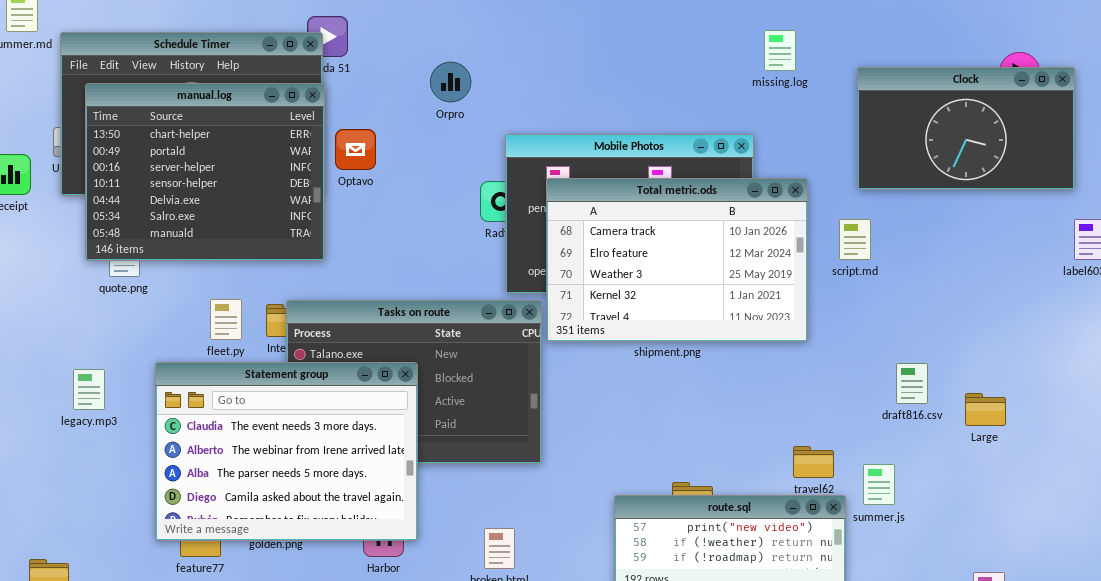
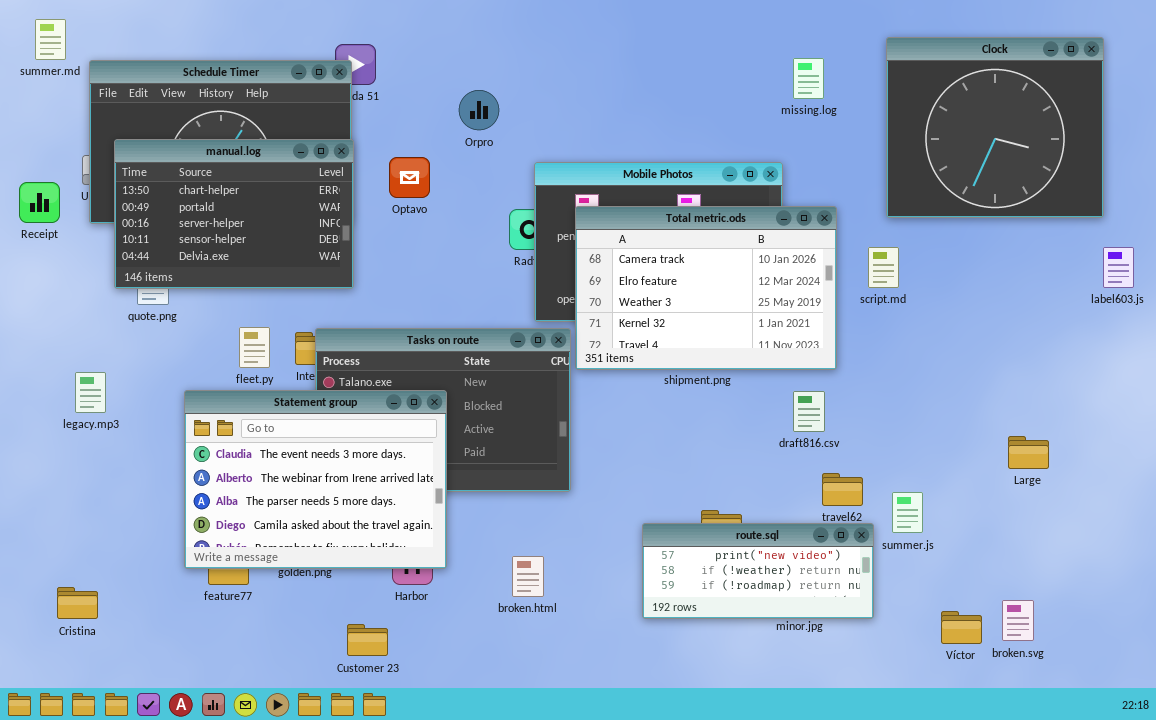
Clock: [857,67,1075,190] -> [886,37,1104,218], resized
manual.log: [85,83,325,261] -> [114,139,354,289], resized
Optavo: [335,129,376,170] -> [389,157,430,198], moved
draft816.csv: [896,363,928,404] -> [793,391,825,432], moved
legacy.mp3: [73,369,105,410] -> [75,372,106,413], moved
Large: [965,393,1006,426] -> [1008,436,1049,469], moved

